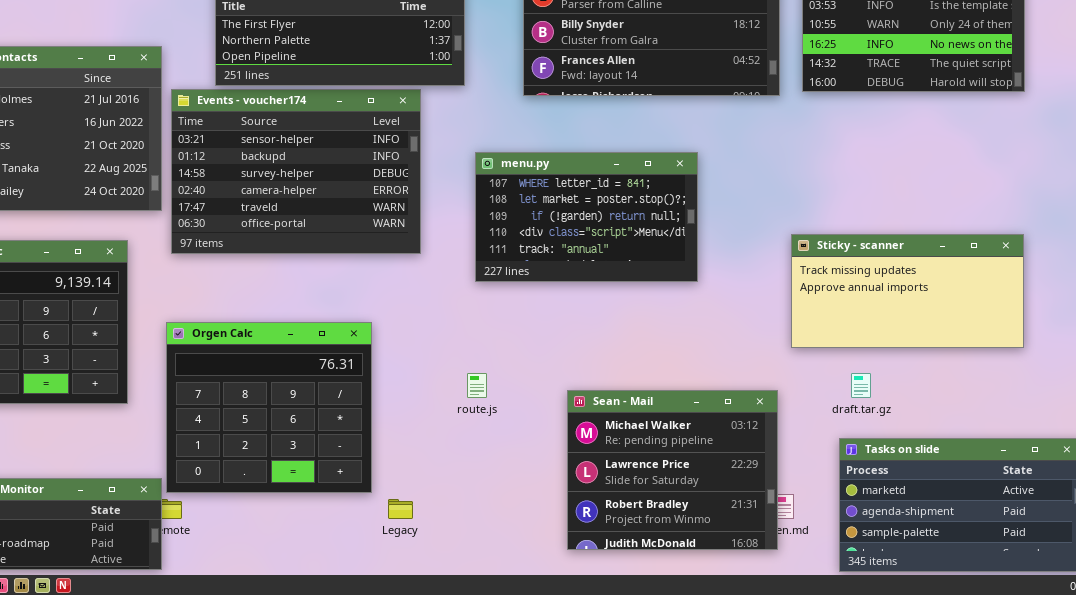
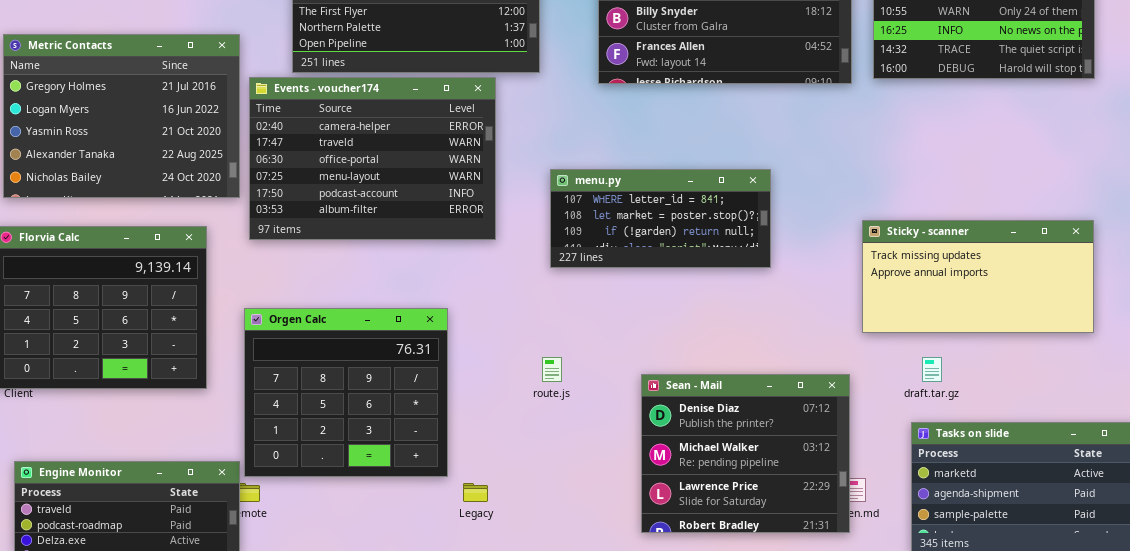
Events - voucher174: [171,89,421,254] -> [249,77,496,240], scrolled down 3 rows
menu.py: [475,152,698,282] -> [550,169,771,268], resized
Sean - Mail: [567,390,778,550] -> [641,374,850,533], scrolled up 1 row

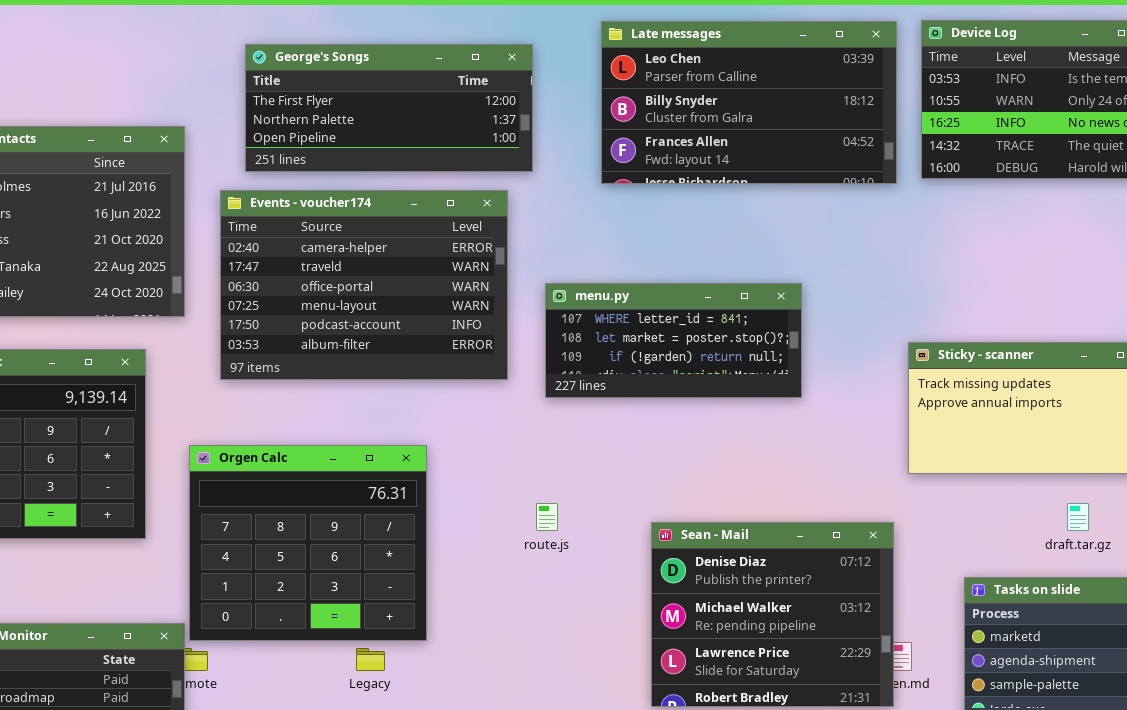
Events - voucher174: [249,77,496,240] -> [220,190,508,380], moved
draft.tar.gz: [922,357,942,382] -> [1067,503,1089,531], moved
Legacy: [463,483,488,502] -> [356,648,385,671], moved

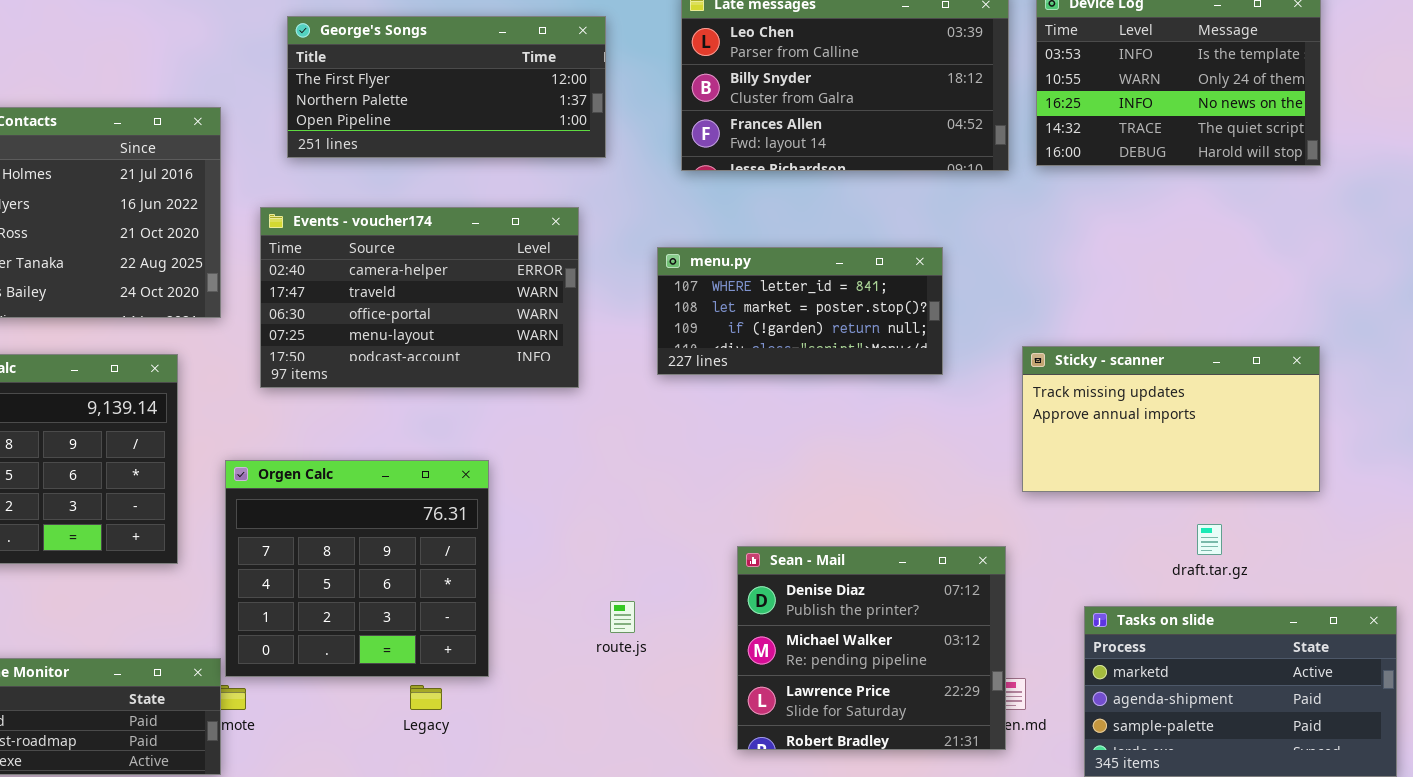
Events - voucher174: [220,190,508,380] -> [260,207,579,388], resized
menu.py: [545,283,802,398] -> [657,247,943,375], moved
route.js: [536,503,558,531] -> [610,601,635,633], moved

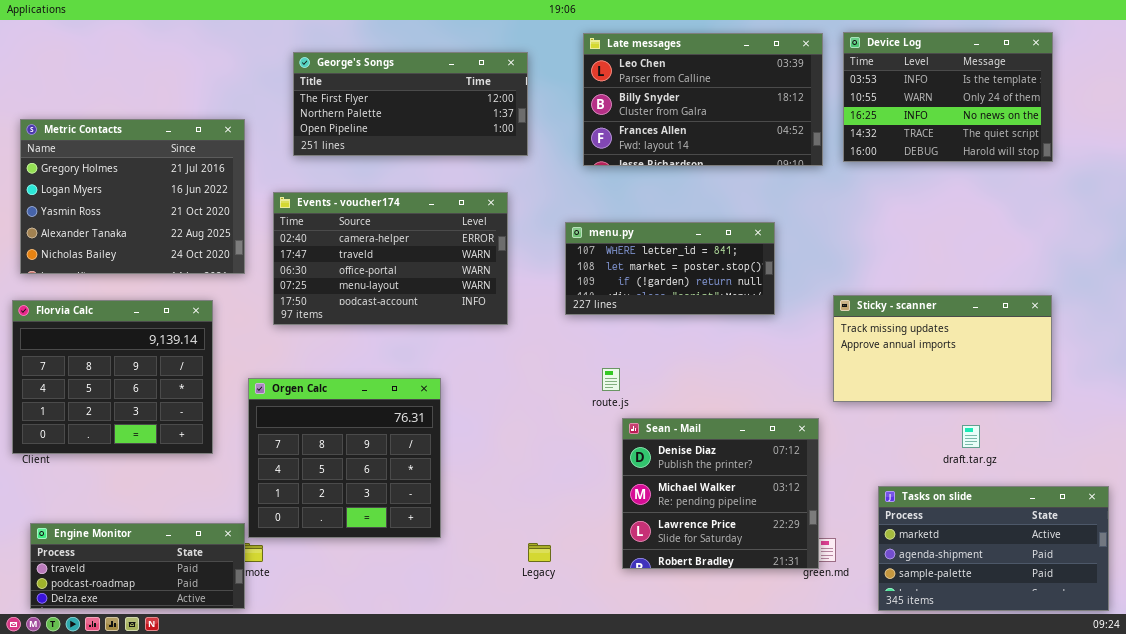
Sean - Mail: [737,546,1006,750] -> [622,418,819,569], moved
route.js: [610,601,635,633] -> [602,368,620,391], moved
Legacy: [410,685,442,710] -> [528,543,551,562], moved

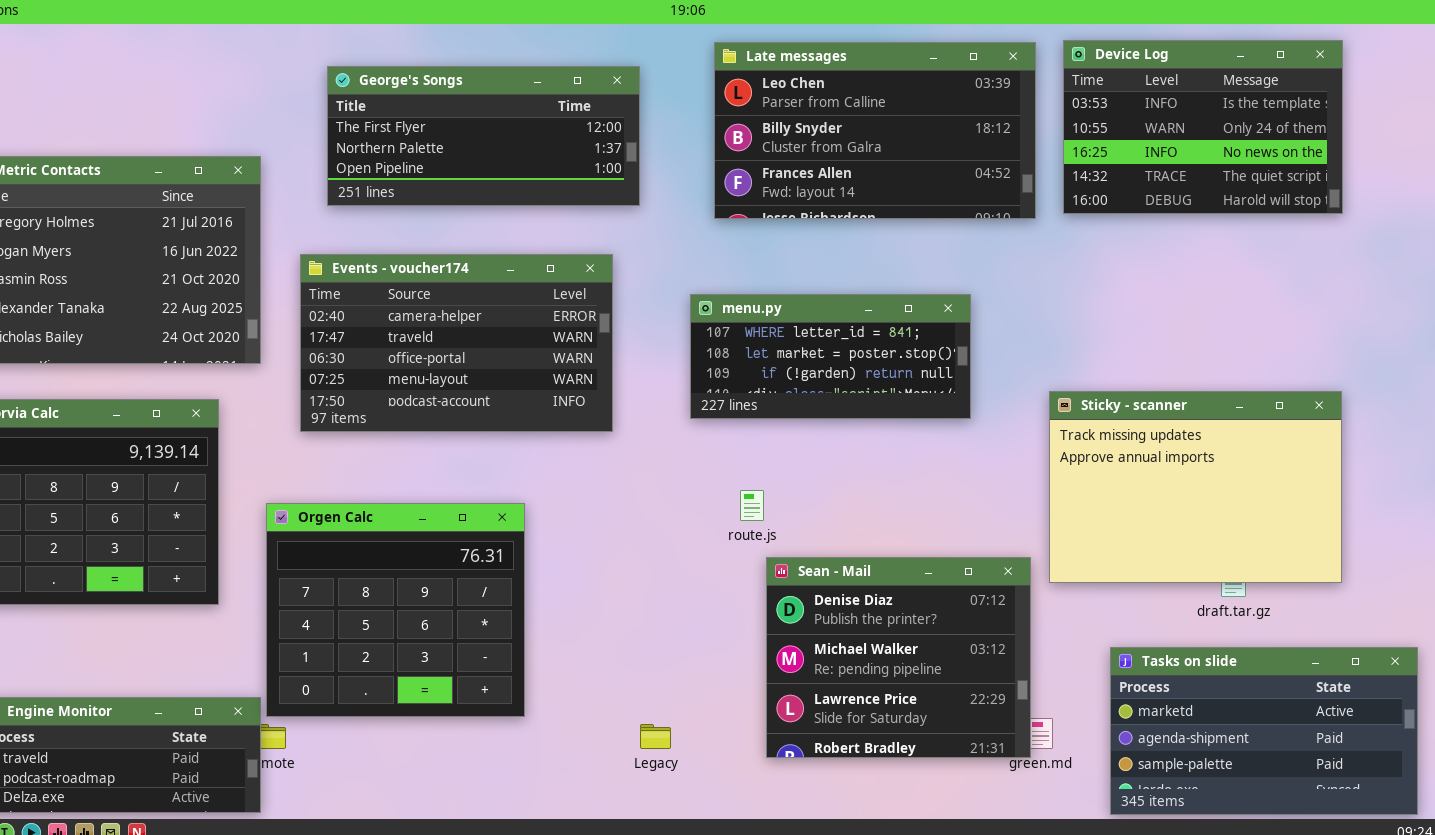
Sticky - scanner: [833,295,1052,402] -> [1049,391,1342,583], resized

